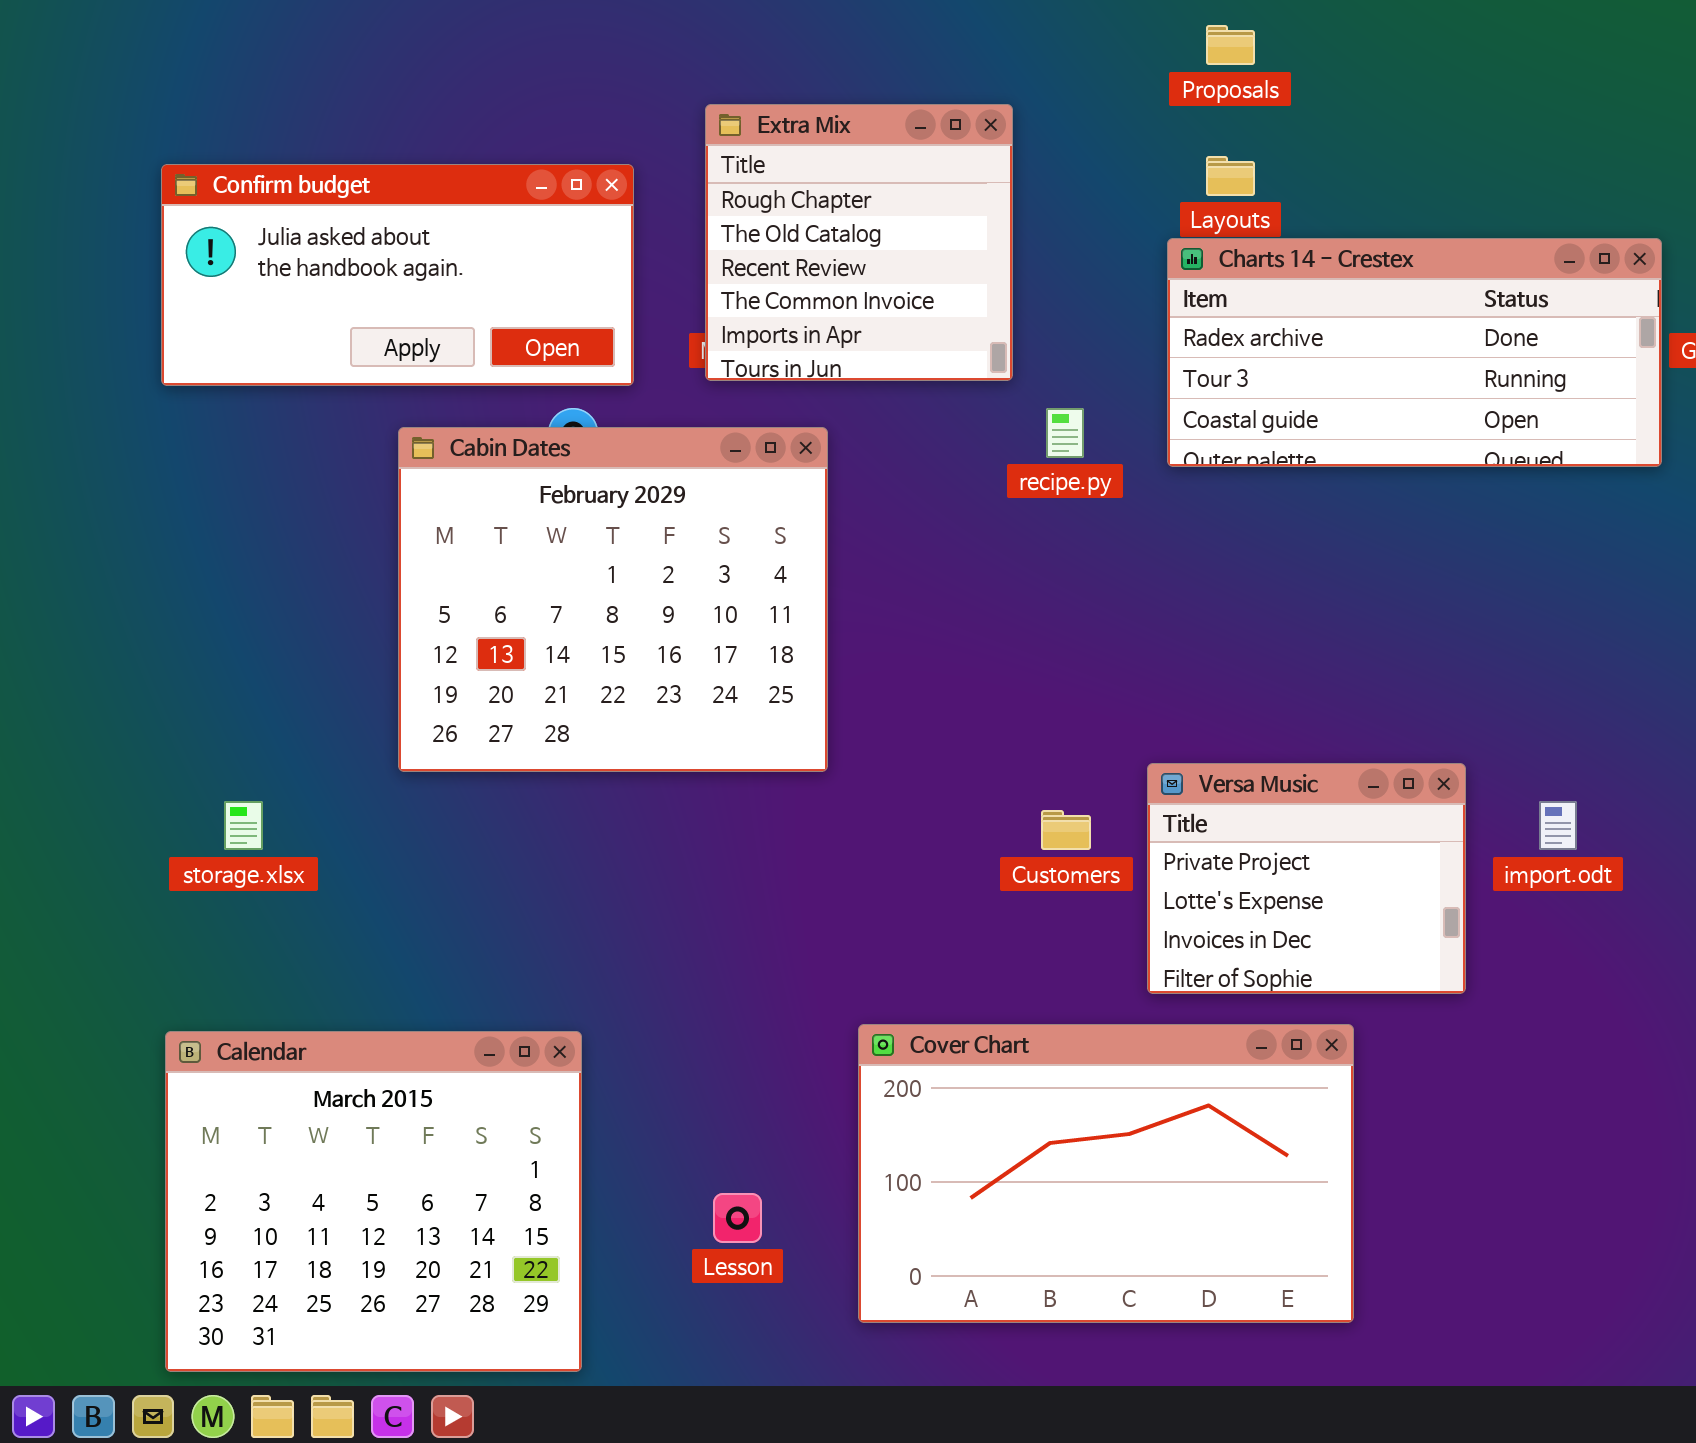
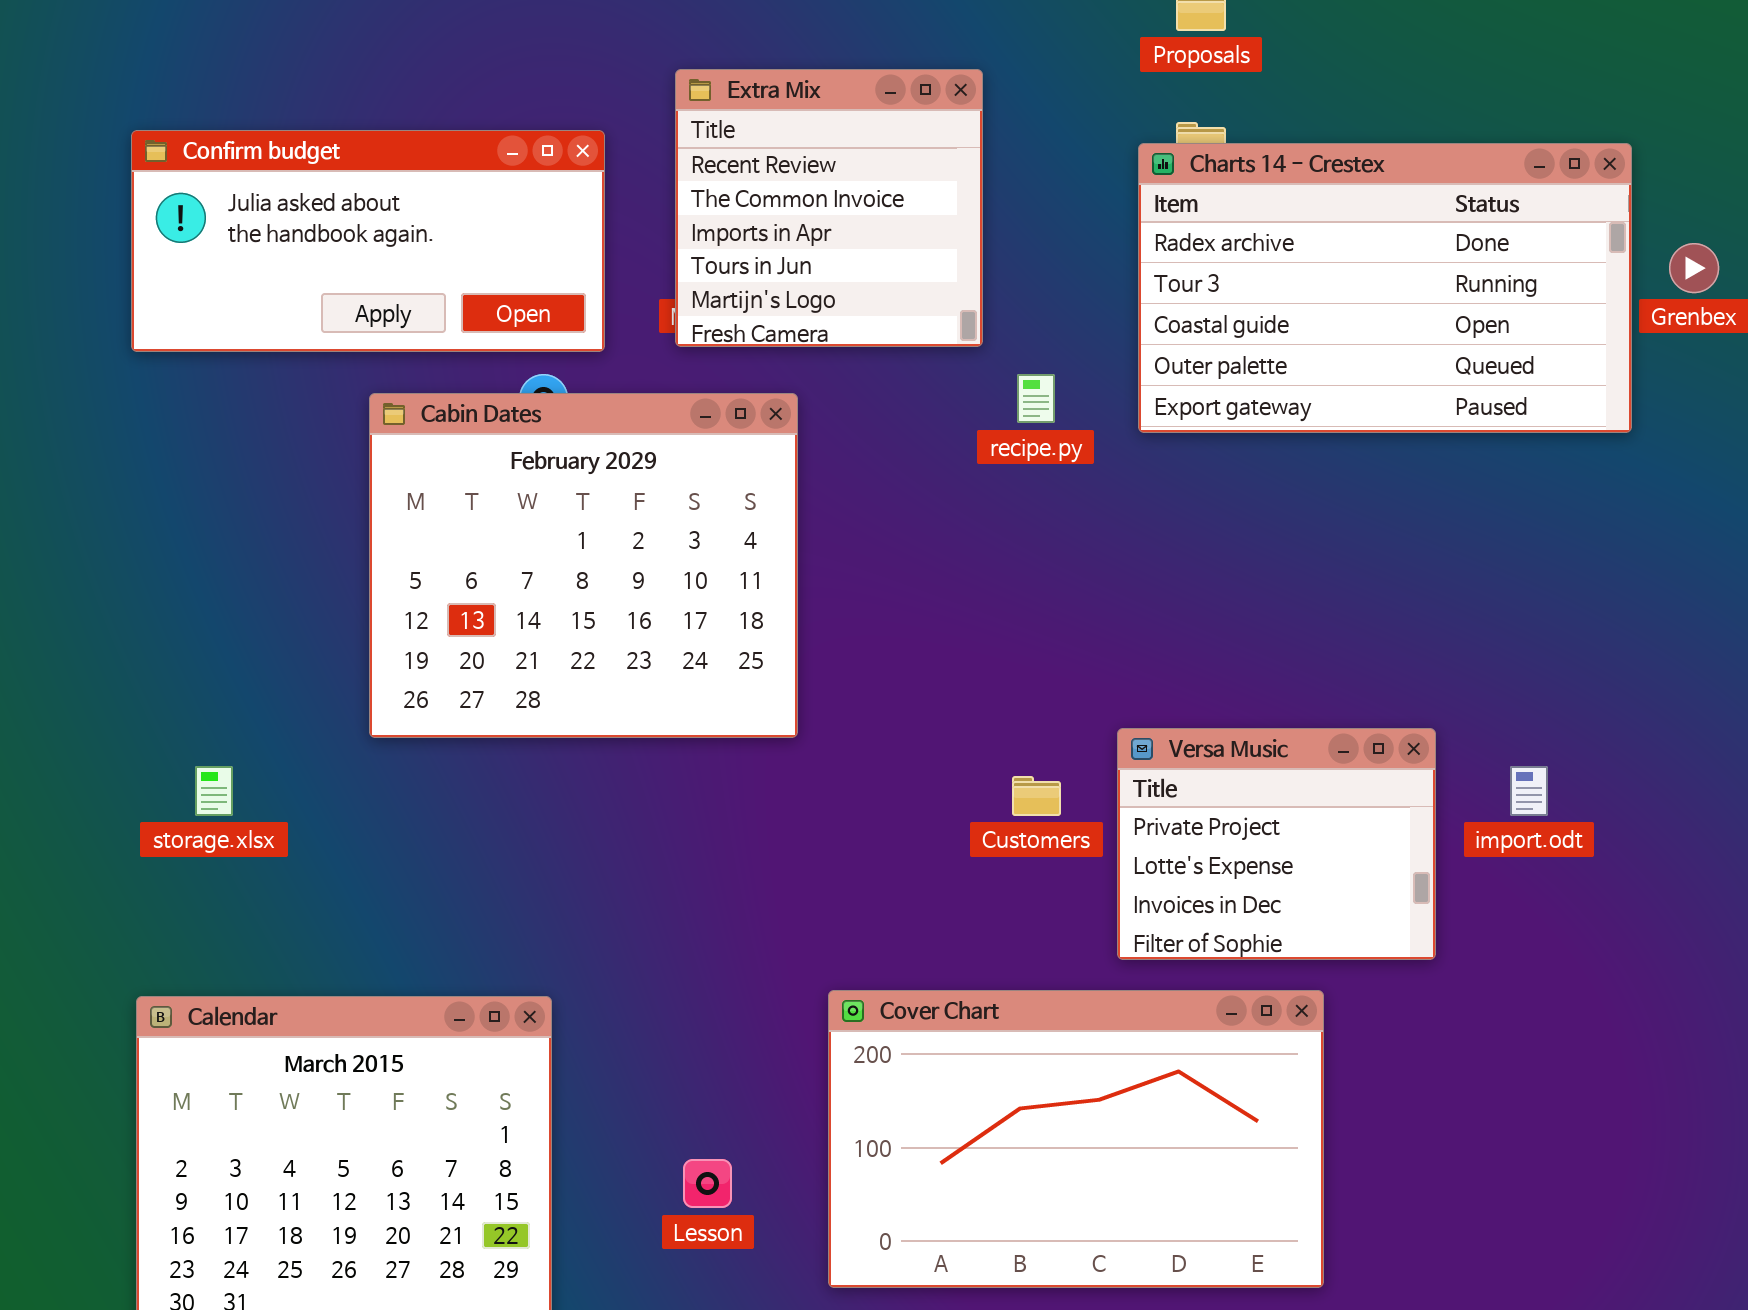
Extra Mix: [705,104,1013,381] -> [675,69,983,347], scrolled down 2 rows
Charts 14 - Crestex: [1167,238,1662,467] -> [1138,143,1632,433], resized

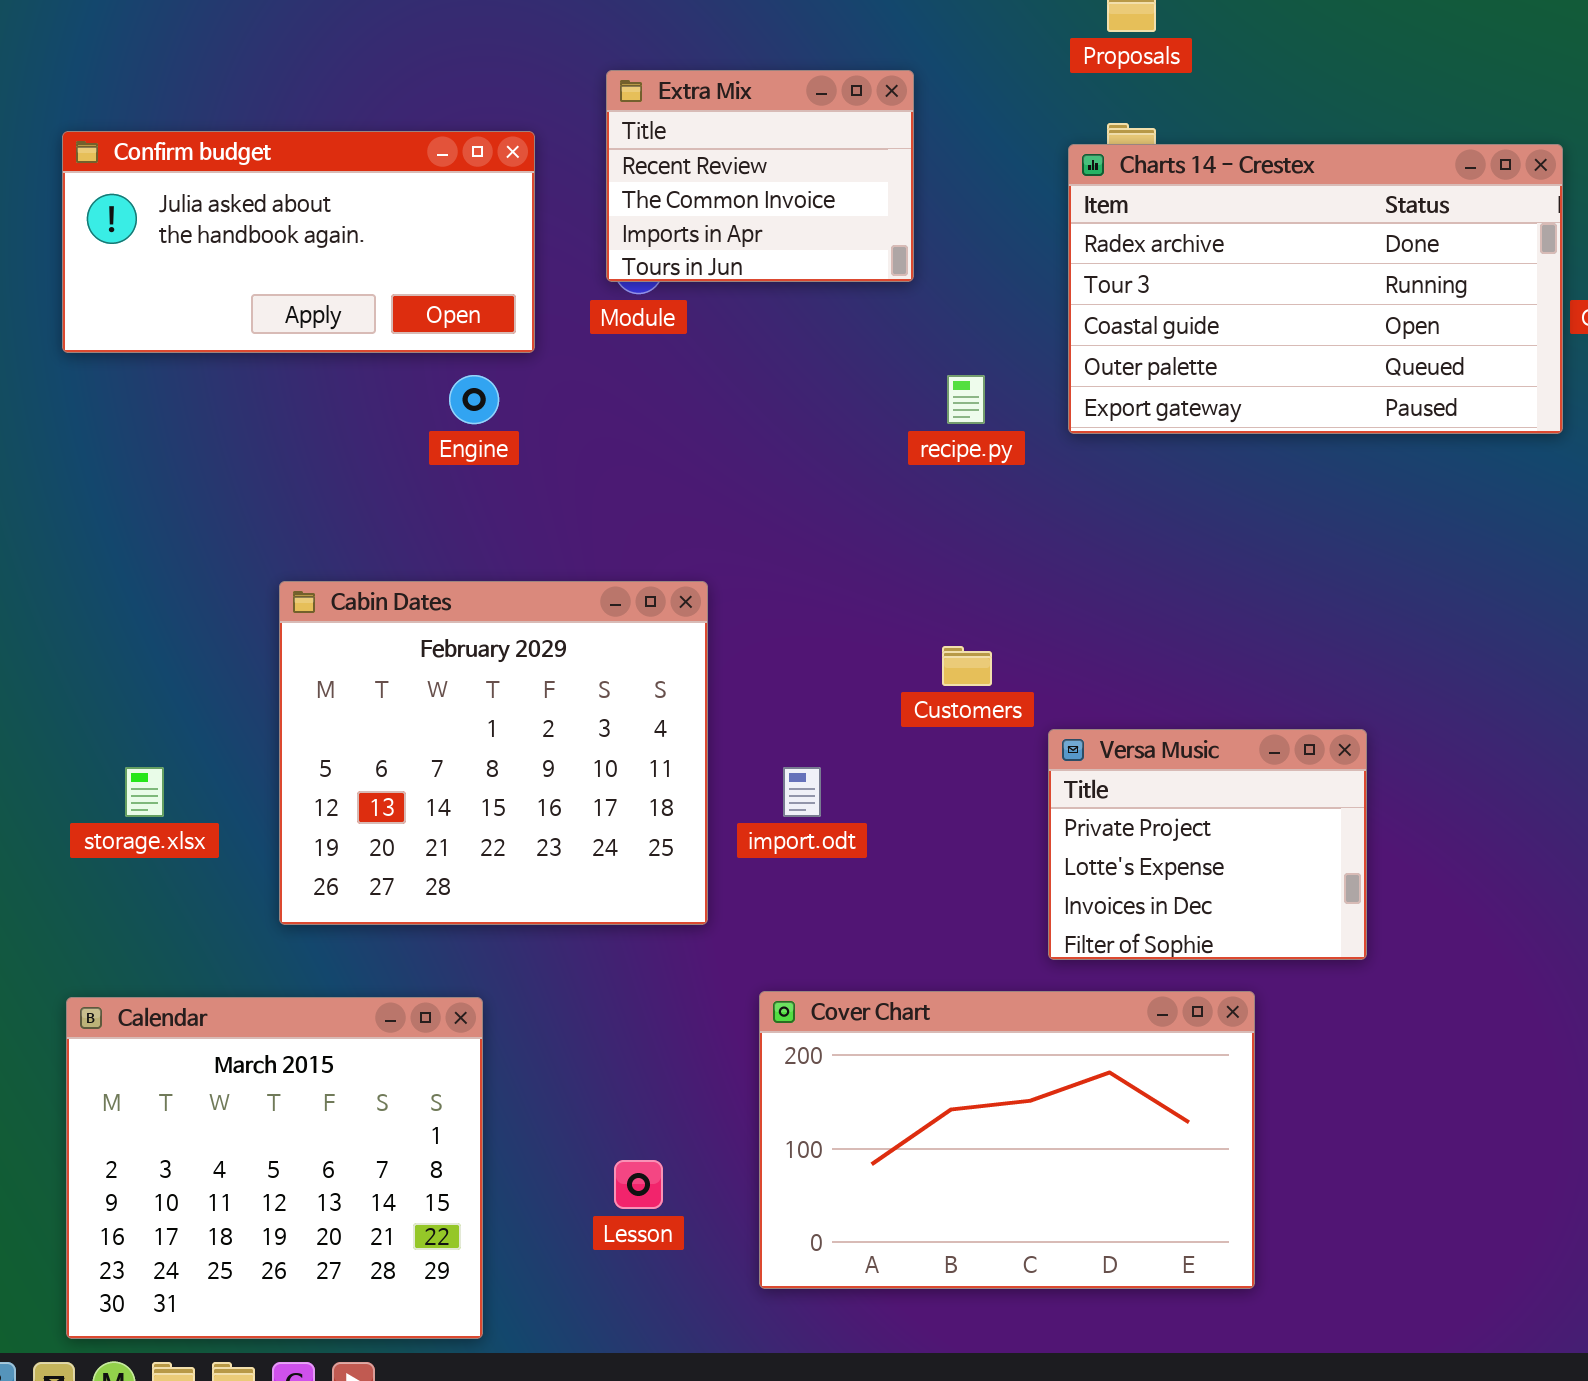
Extra Mix: [675,69,983,347] -> [606,70,914,282], resized
Cabin Dates: [369,393,798,738] -> [279,581,708,925], moved
import.odt: [1510,766,1548,816] -> [783,767,821,817], moved
Customers: [1012,776,1061,816] -> [942,646,992,686], moved

